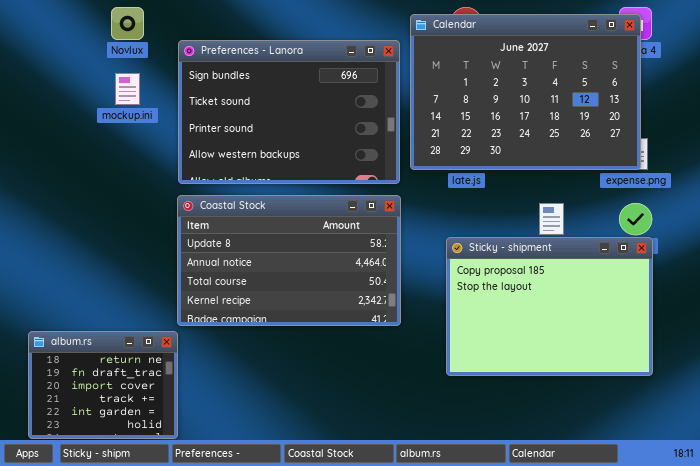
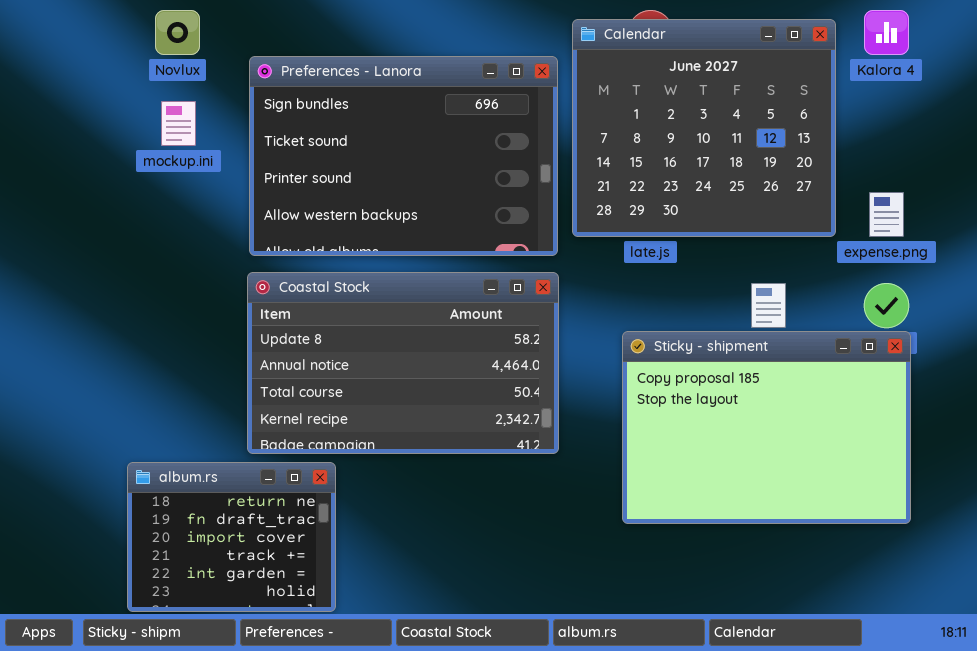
Calendar: [410,14,641,170] -> [572,19,836,237], resized
album.rs: [28,331,178,439] -> [127,462,336,612], moved

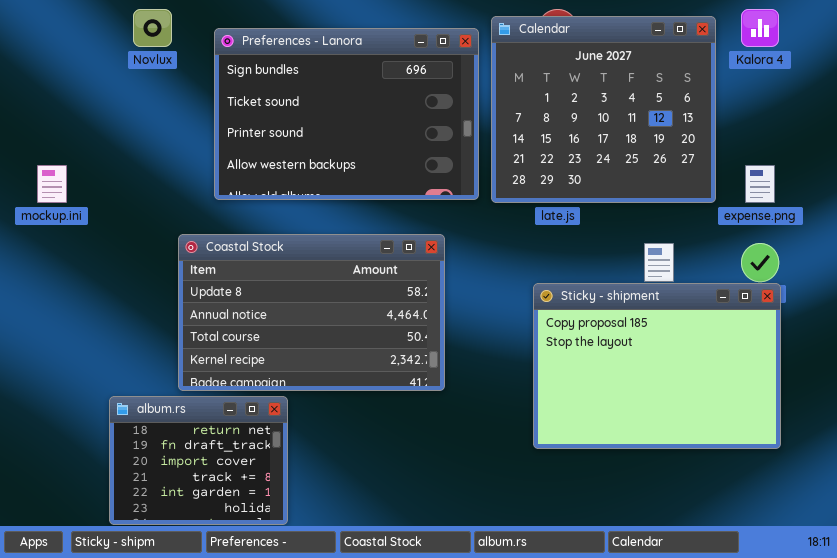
Preferences - Lanora: [249,56,558,256] -> [214,28,479,200], moved
mockup.ini: [161,101,196,146] -> [37,165,67,203], moved
Coastal Stock: [247,272,559,454] -> [178,234,445,391], moved

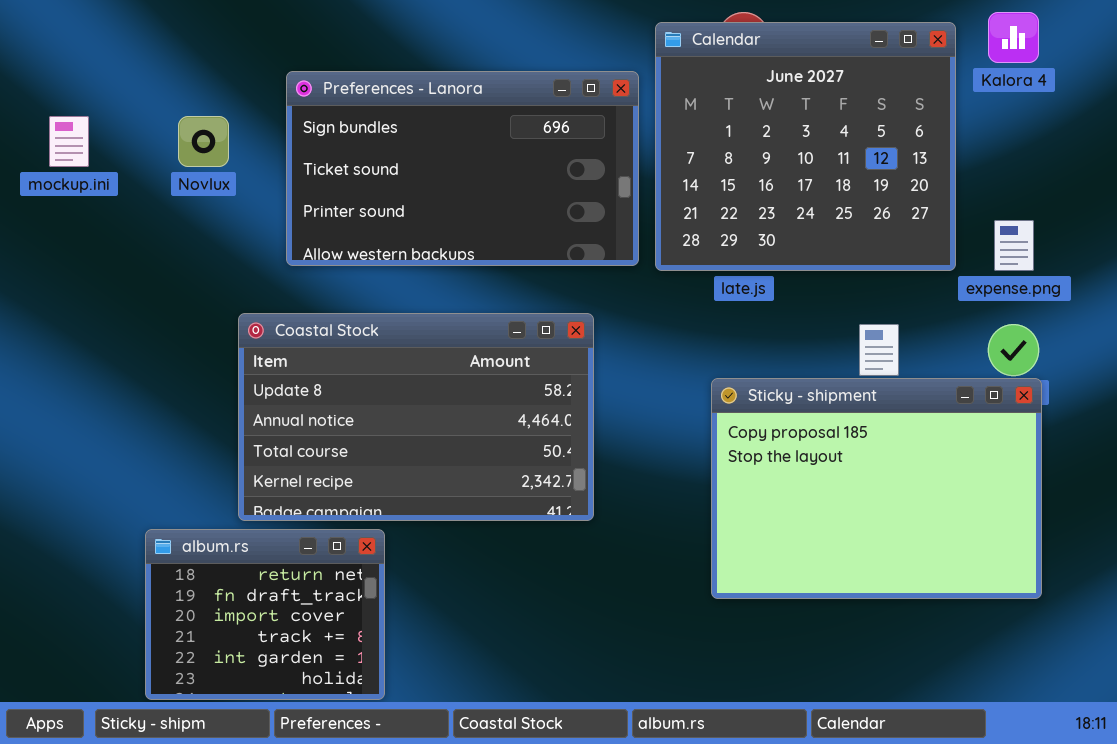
Novlux: [133,9,172,47] -> [178,116,229,167], moved
Preferences - Lanora: [214,28,479,200] -> [286,71,639,266], resized
mockup.ini: [37,165,67,203] -> [49,116,89,167], moved

